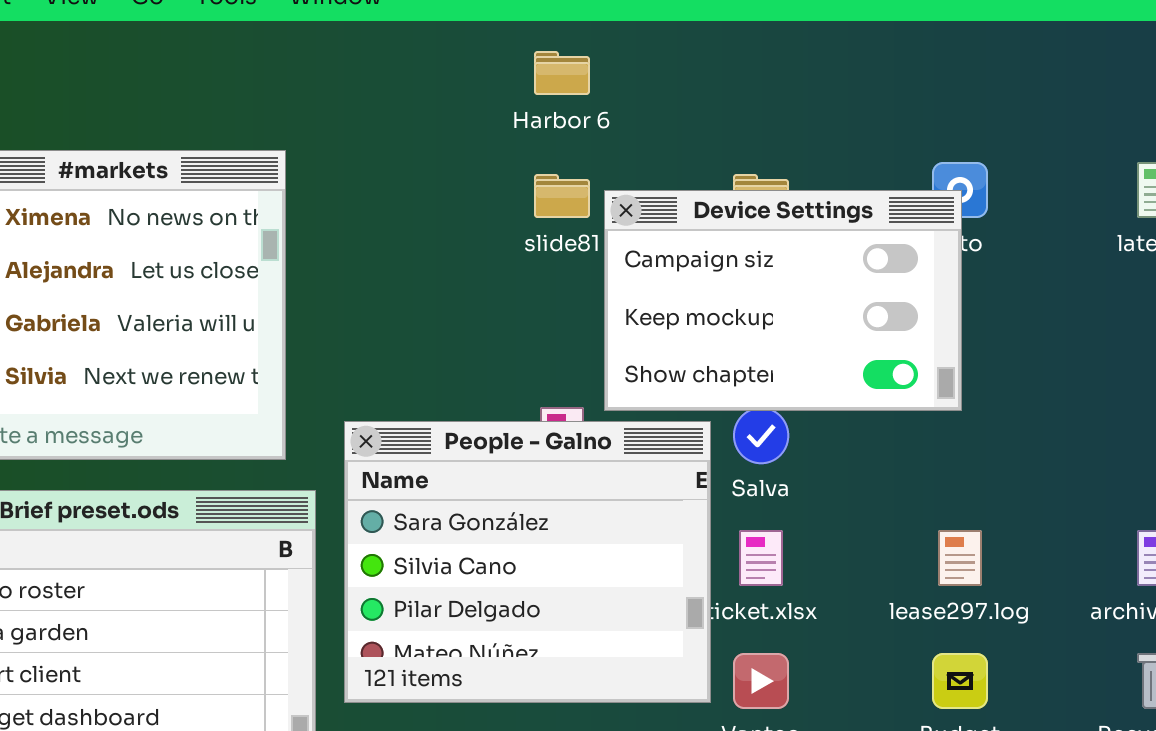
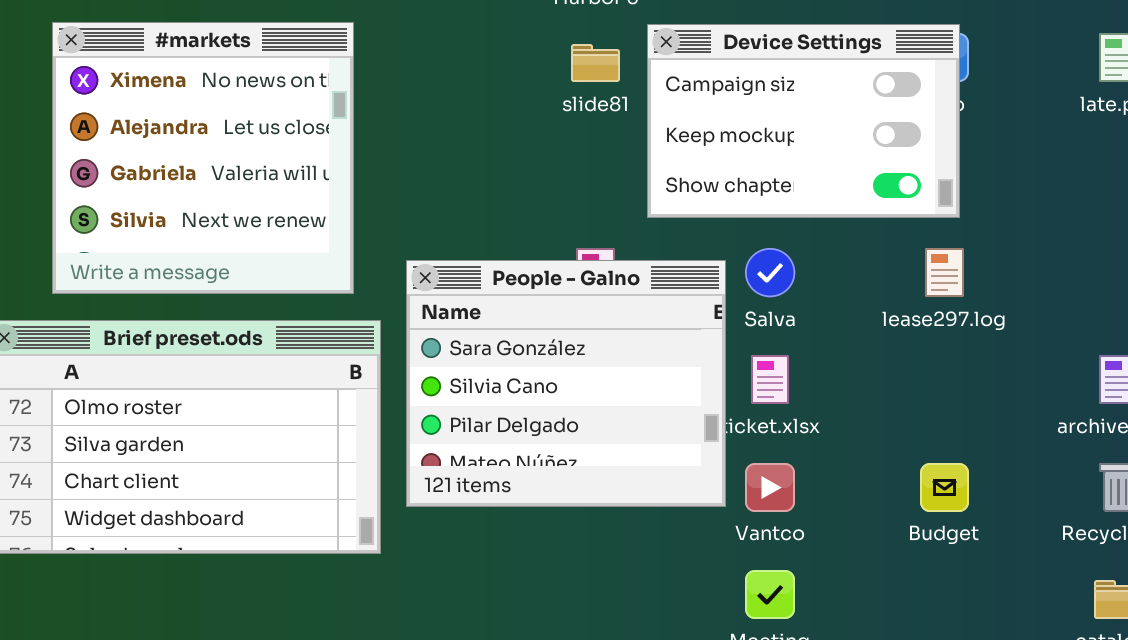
Device Settings: [604,190,962,411] -> [647,24,960,218], moved
lease297.log: [938,530,982,586] -> [925,248,964,297], moved

